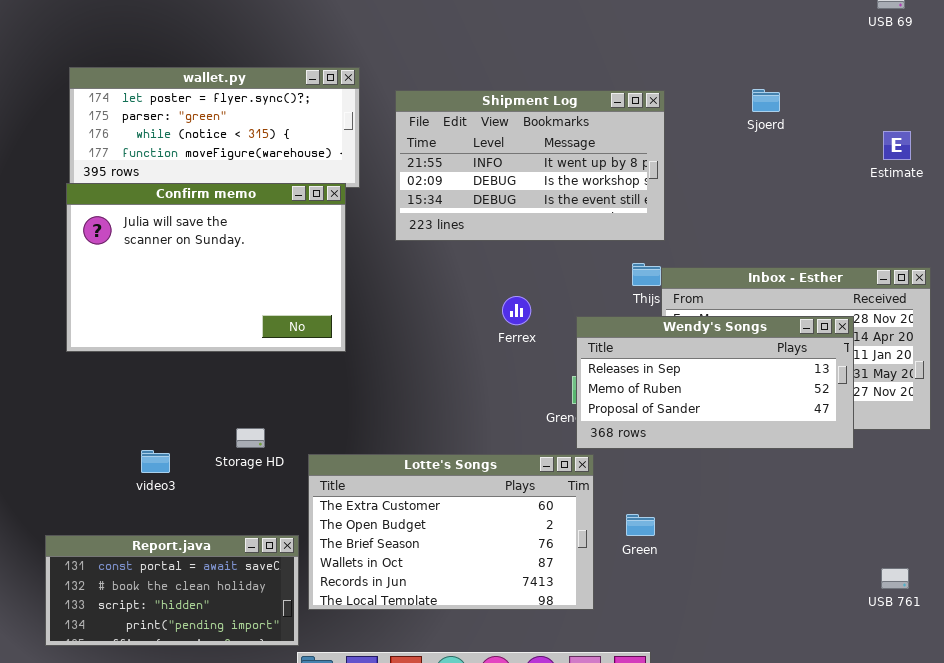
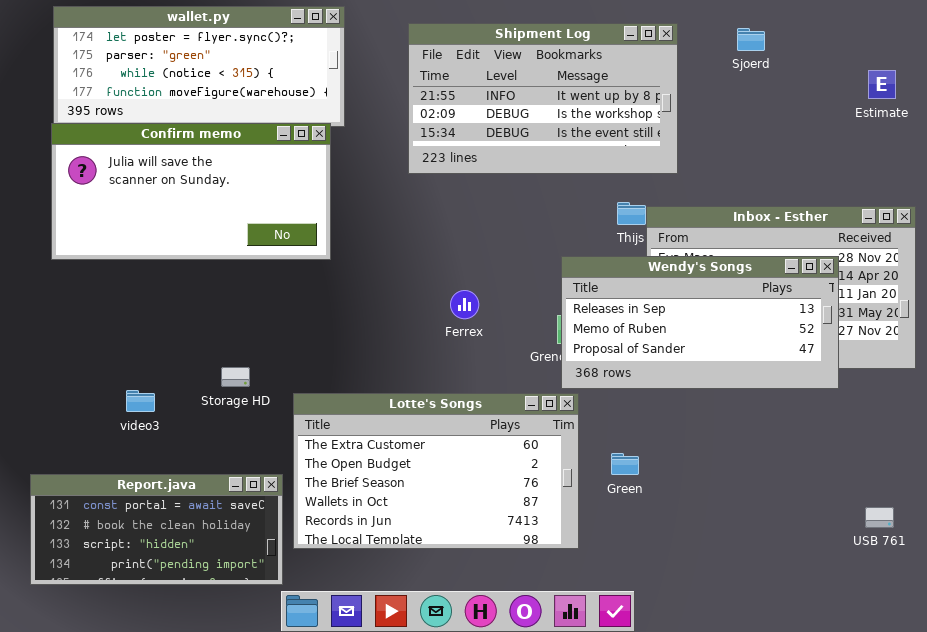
Shipment Log: [395,90,665,241] -> [408,23,678,174], moved
Confirm memo: [66,183,346,352] -> [51,123,331,260], resized
Ferrex: [502,296,531,325] -> [450,290,479,319], moved

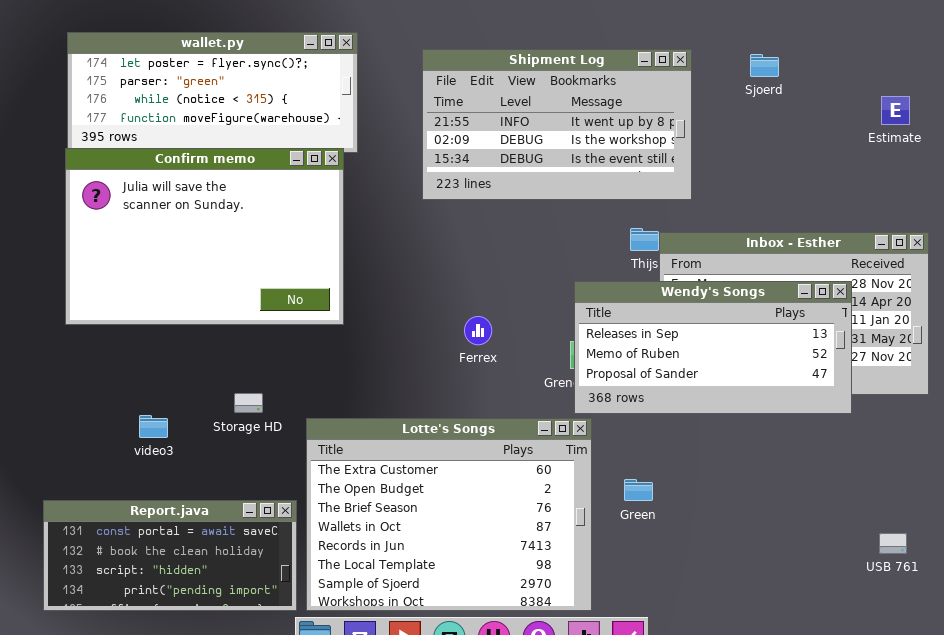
Confirm memo: [51,123,331,260] -> [65,148,344,325], resized
Lotte's Songs: [293,393,579,549] -> [306,418,592,611], resized

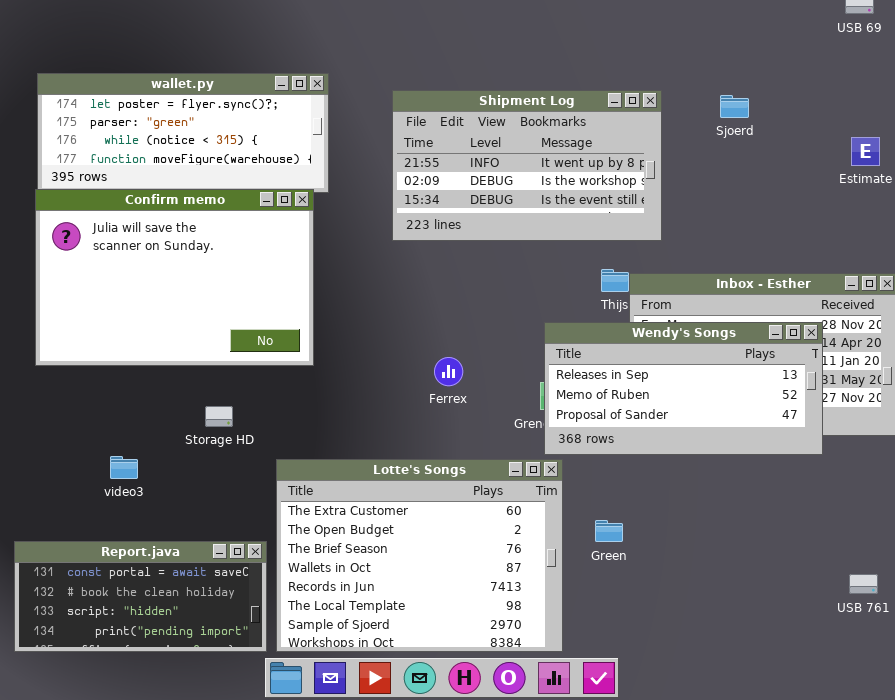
Storage HD: [234,393,263,413] -> [205,406,233,427], moved

